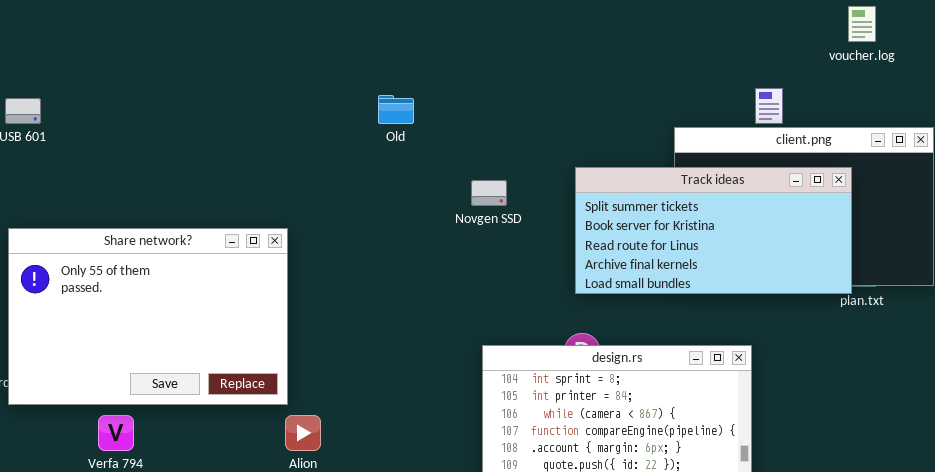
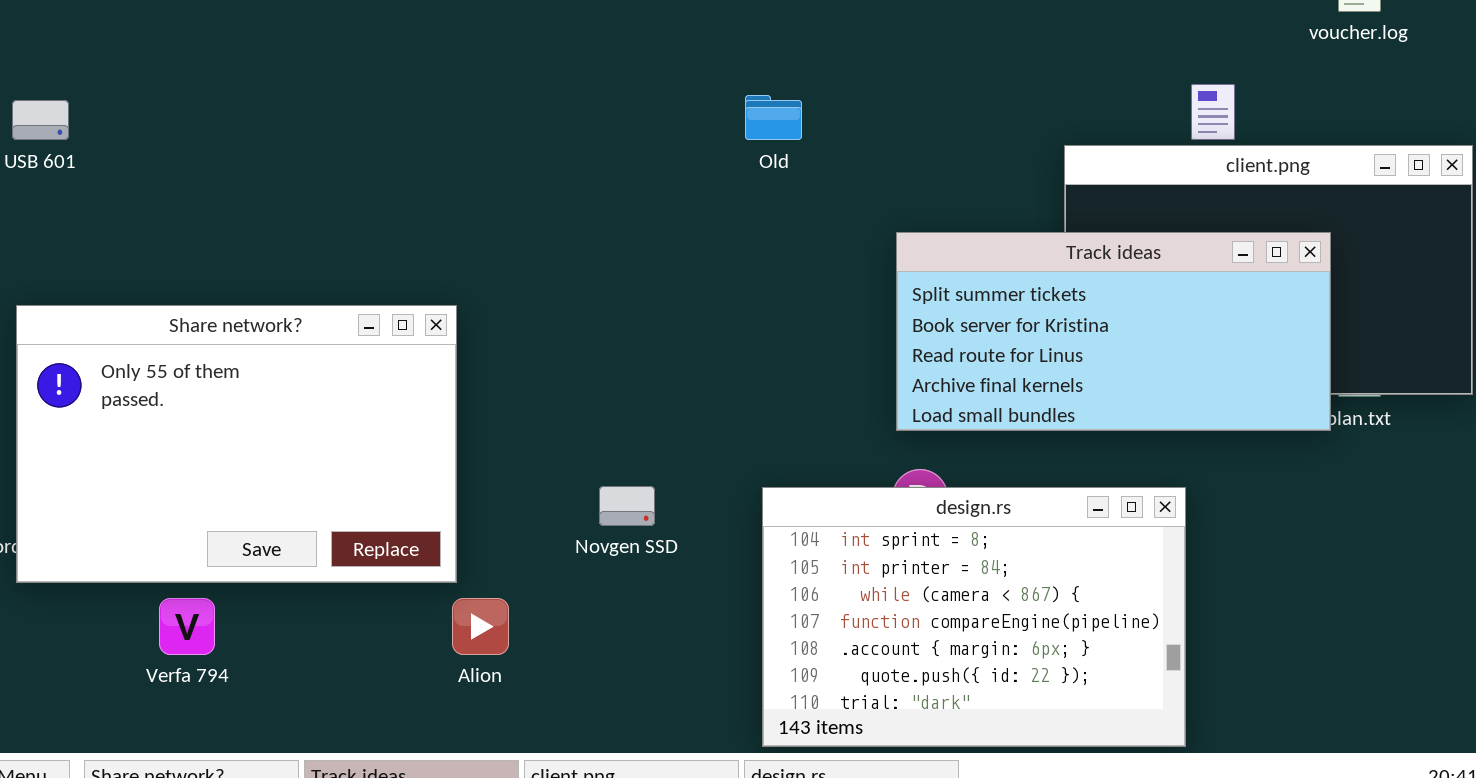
Old: [378,95,414,124] -> [745,95,802,140], moved
Track ideas: [575,167,852,294] -> [896,232,1331,431], moved
Novgen SSD: [471,180,507,206] -> [599,486,655,526], moved

